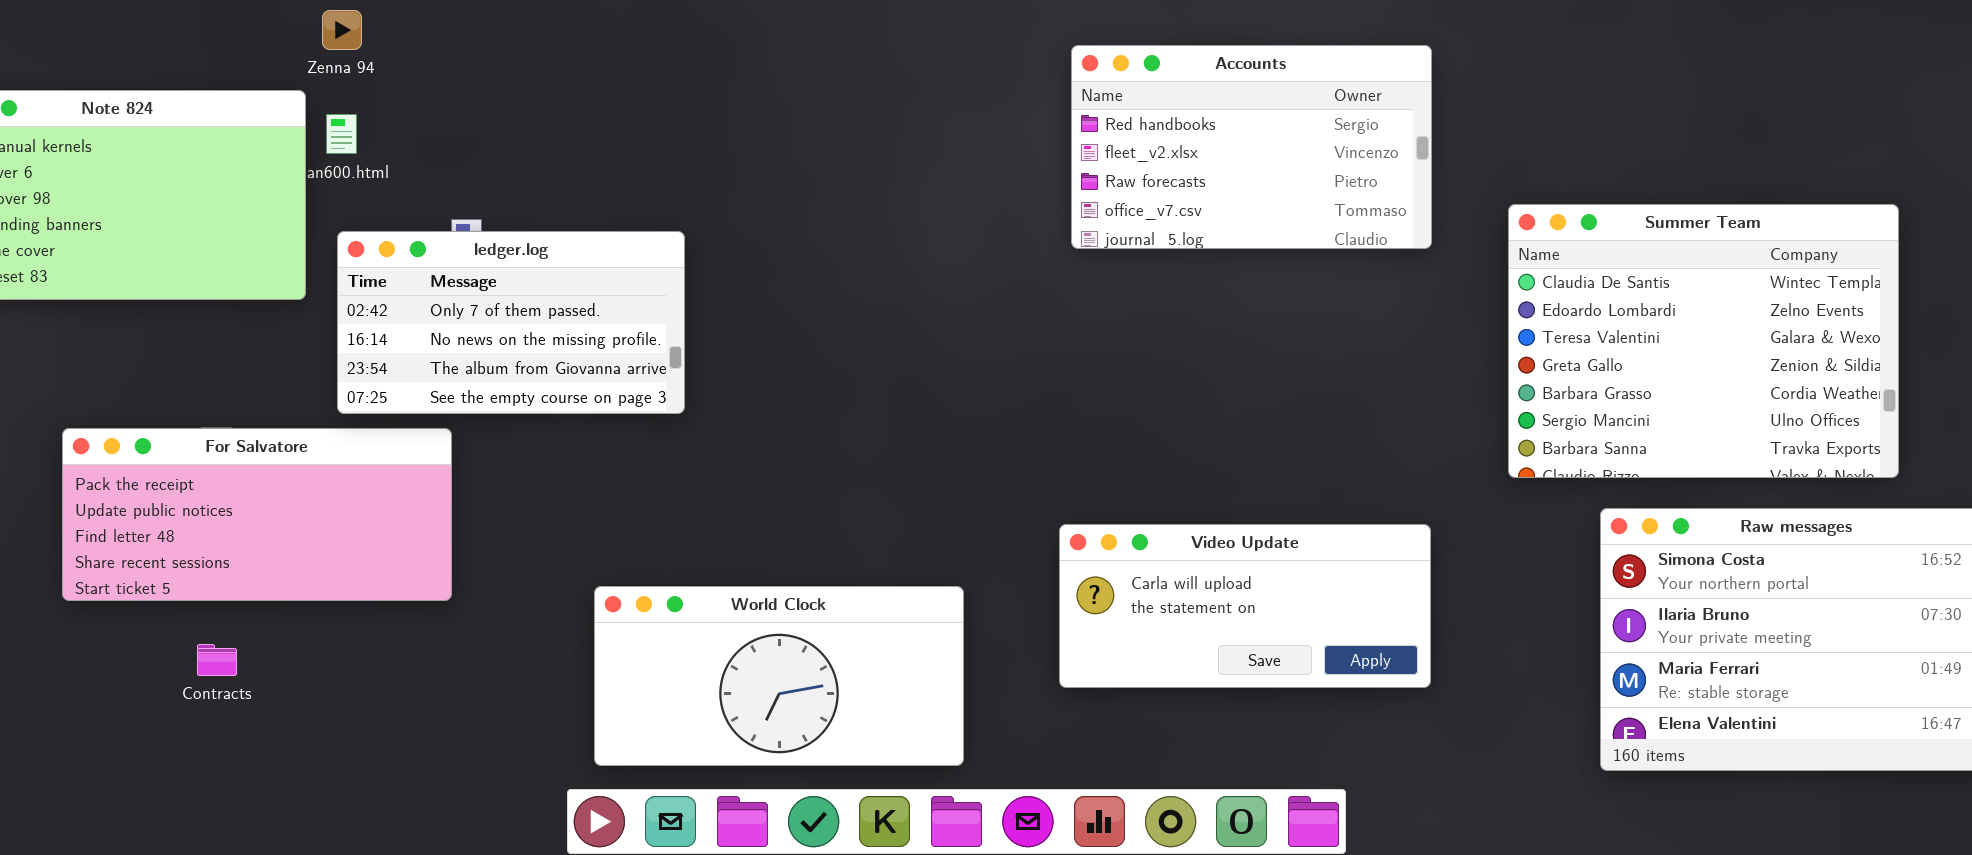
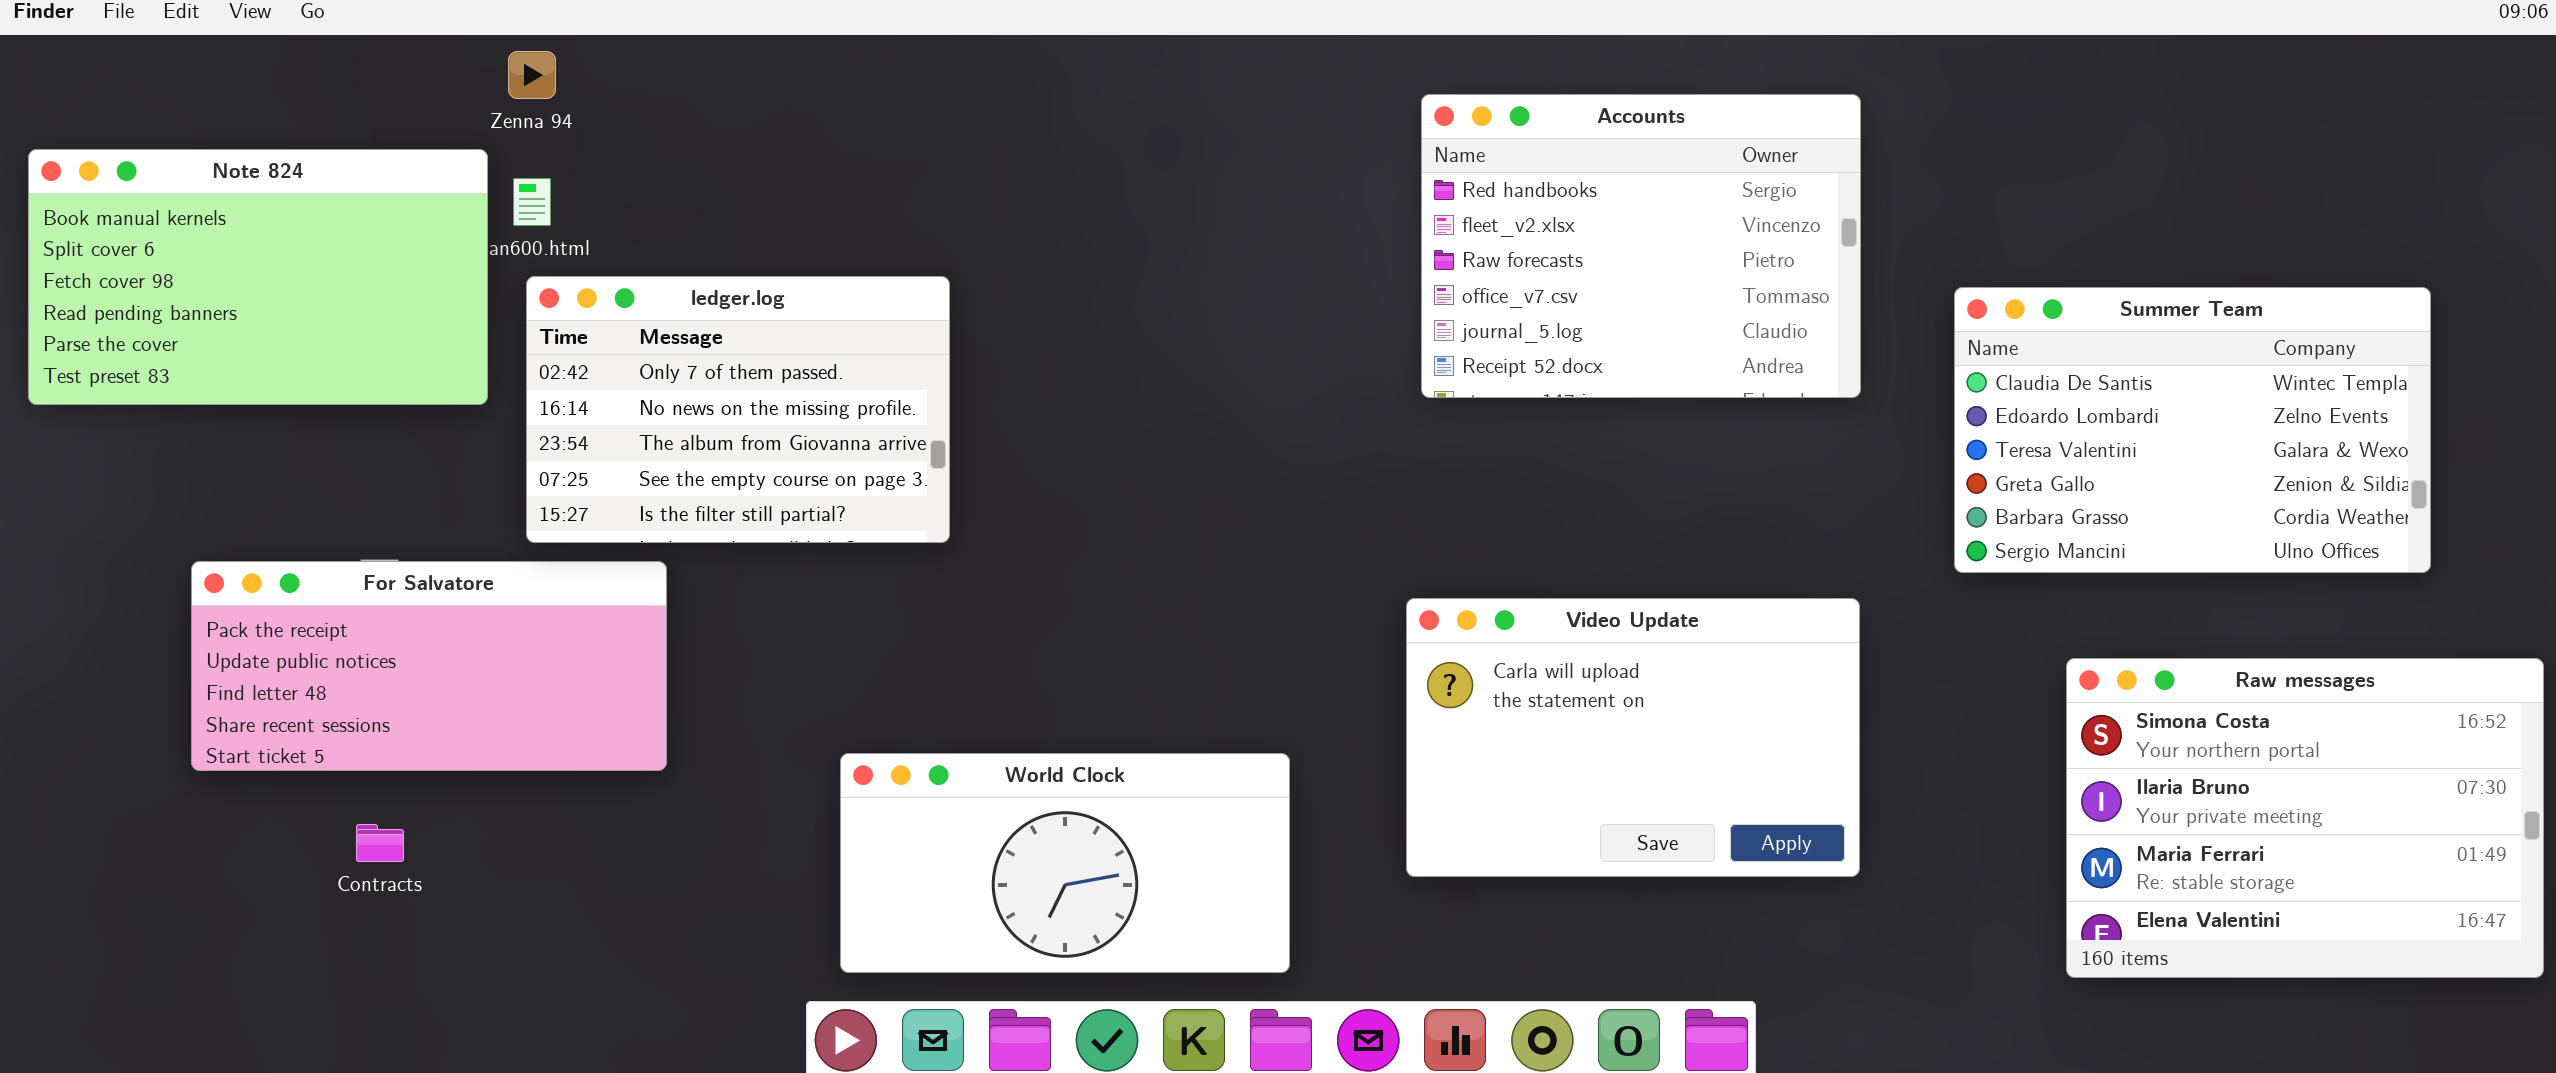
Accounts: [1071,45,1432,249] -> [1421,94,1861,398], resized
Summer Team: [1508,204,1899,478] -> [1954,287,2431,573], resized
ledger.log: [337,231,685,414] -> [526,276,950,543], resized
Video Update: [1059,524,1431,688] -> [1406,598,1860,877], resized

